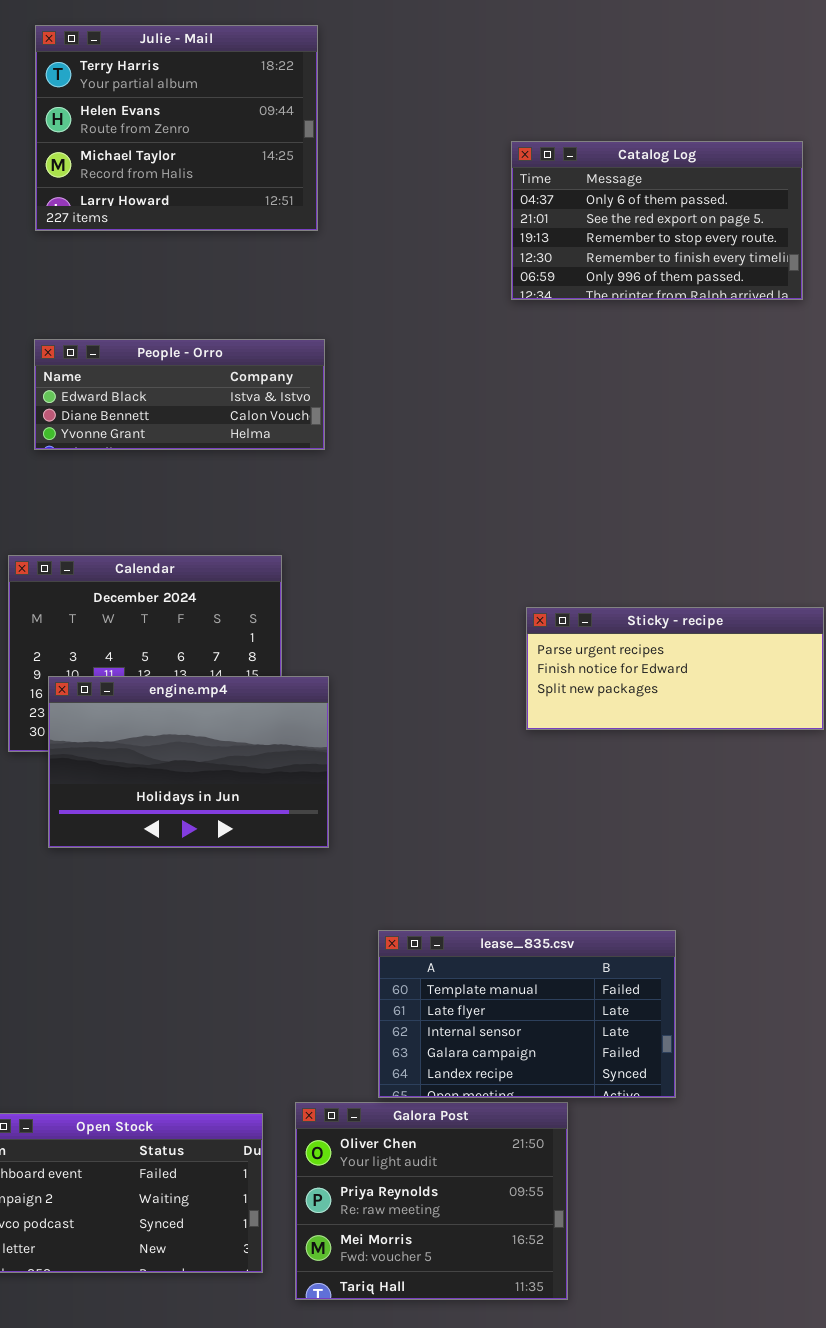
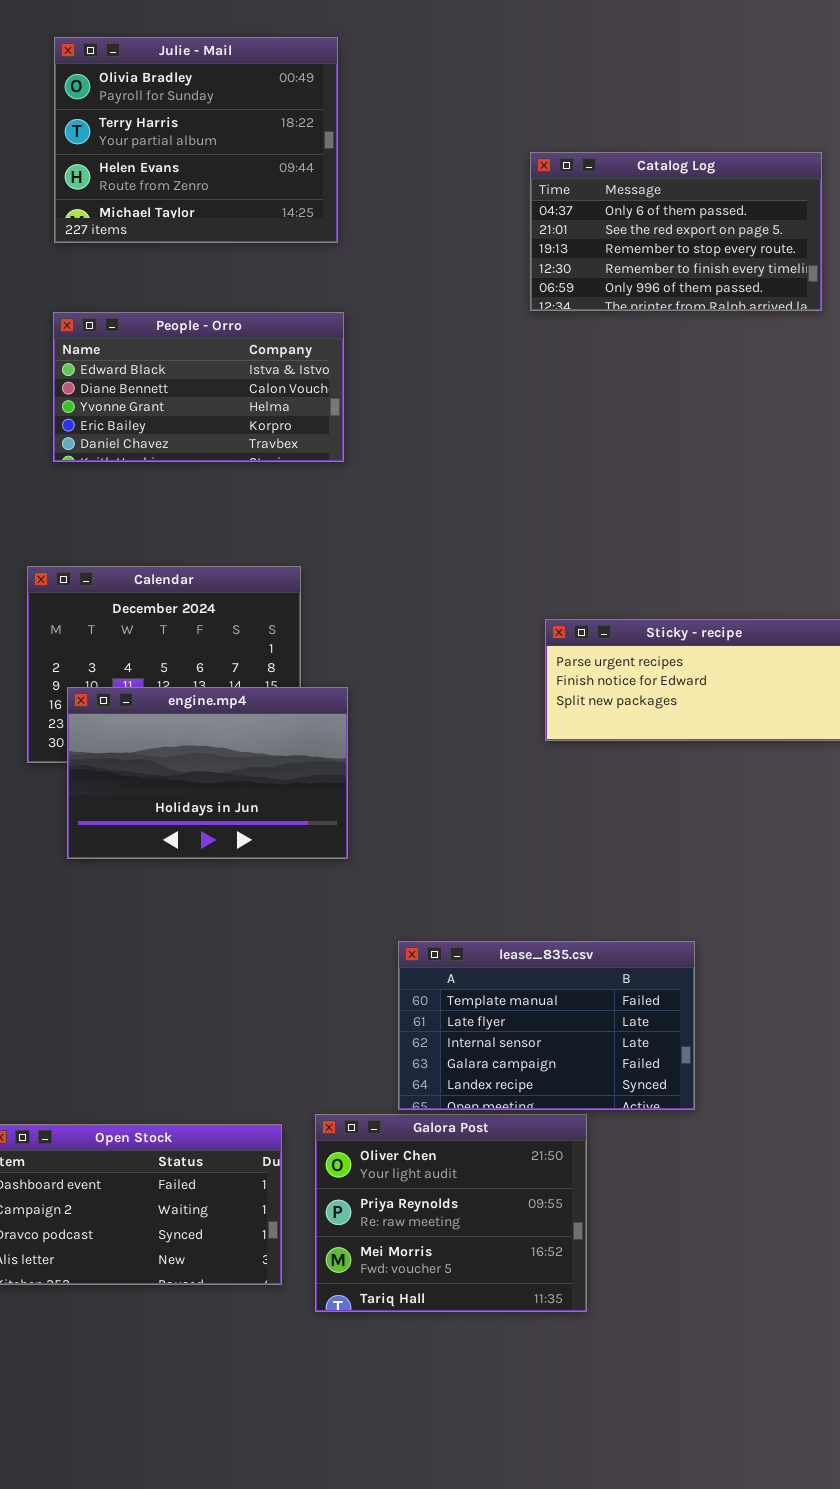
Julie - Mail: [35,25,318,231] -> [54,37,338,243], scrolled up 1 row
People - Orro: [34,339,325,450] -> [53,312,344,462], resized

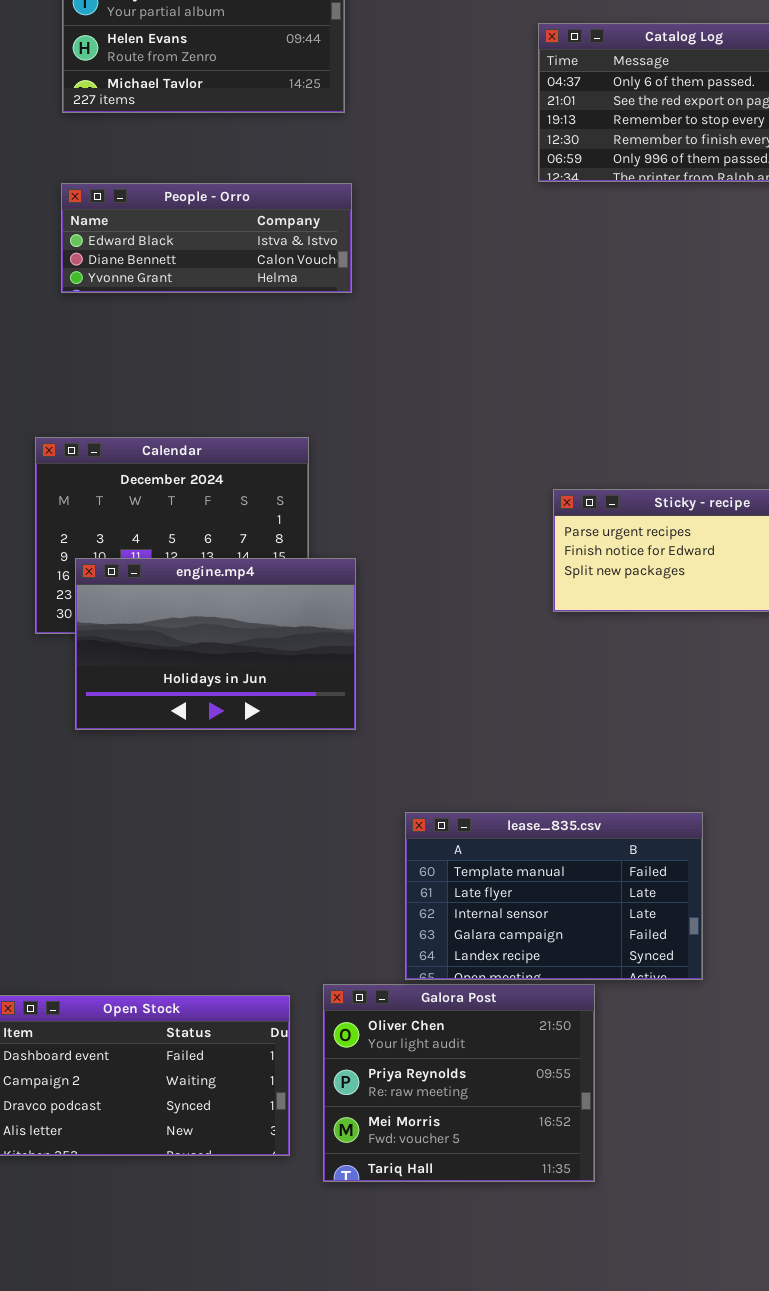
People - Orro: [53,312,344,462] -> [61,183,352,293], resized

